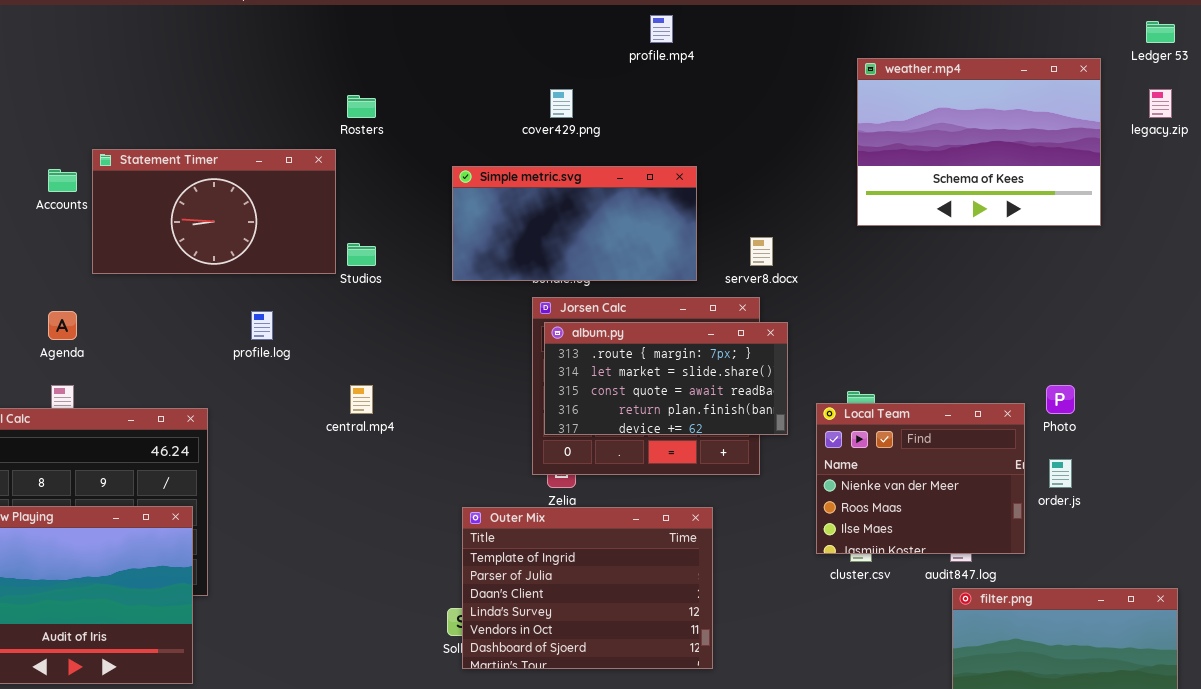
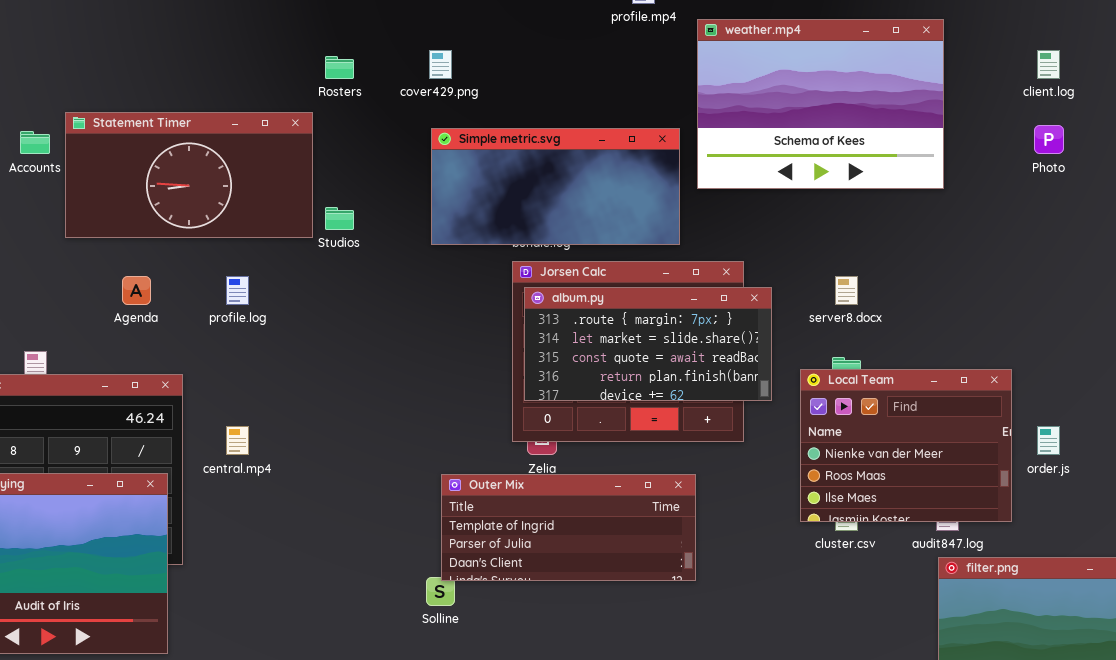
weather.mp4: [857,58,1101,226] -> [697,19,944,189], moved
cover429.png: [550,89,573,118] -> [429,50,452,79], moved
server8.docx: [750,237,773,266] -> [835,276,858,305], moved
Agenda: [48,311,77,340] -> [122,276,151,305], moved
central.mp4: [350,385,373,414] -> [226,426,249,455], moved
Photo: [1046,385,1075,414] -> [1034,125,1064,154], moved
Outer Mix: [462,507,713,669] -> [441,474,696,581], resized

